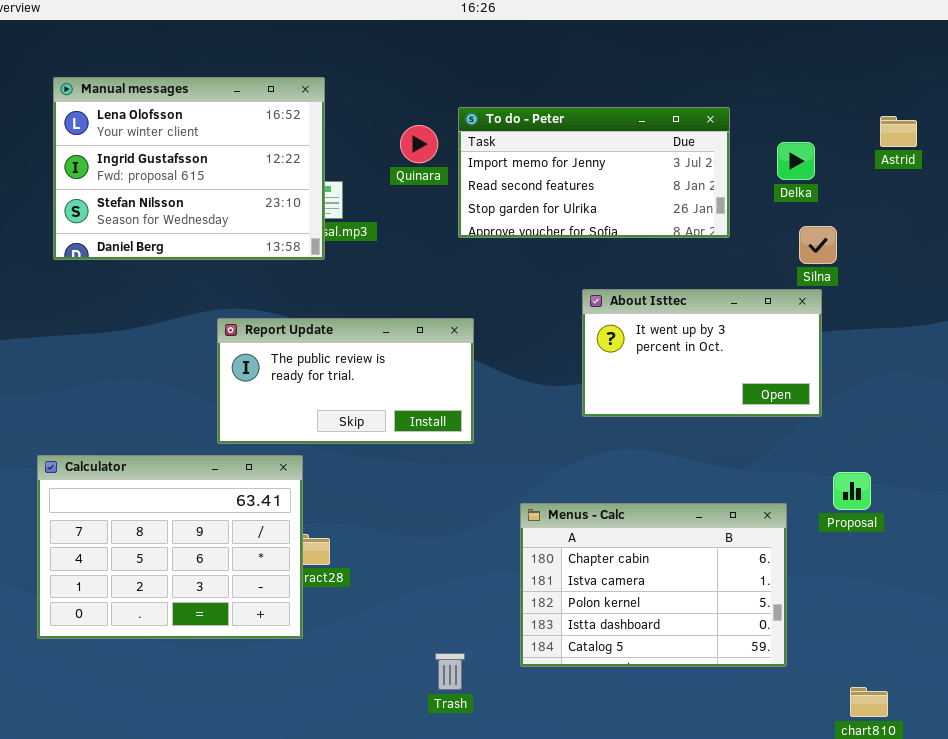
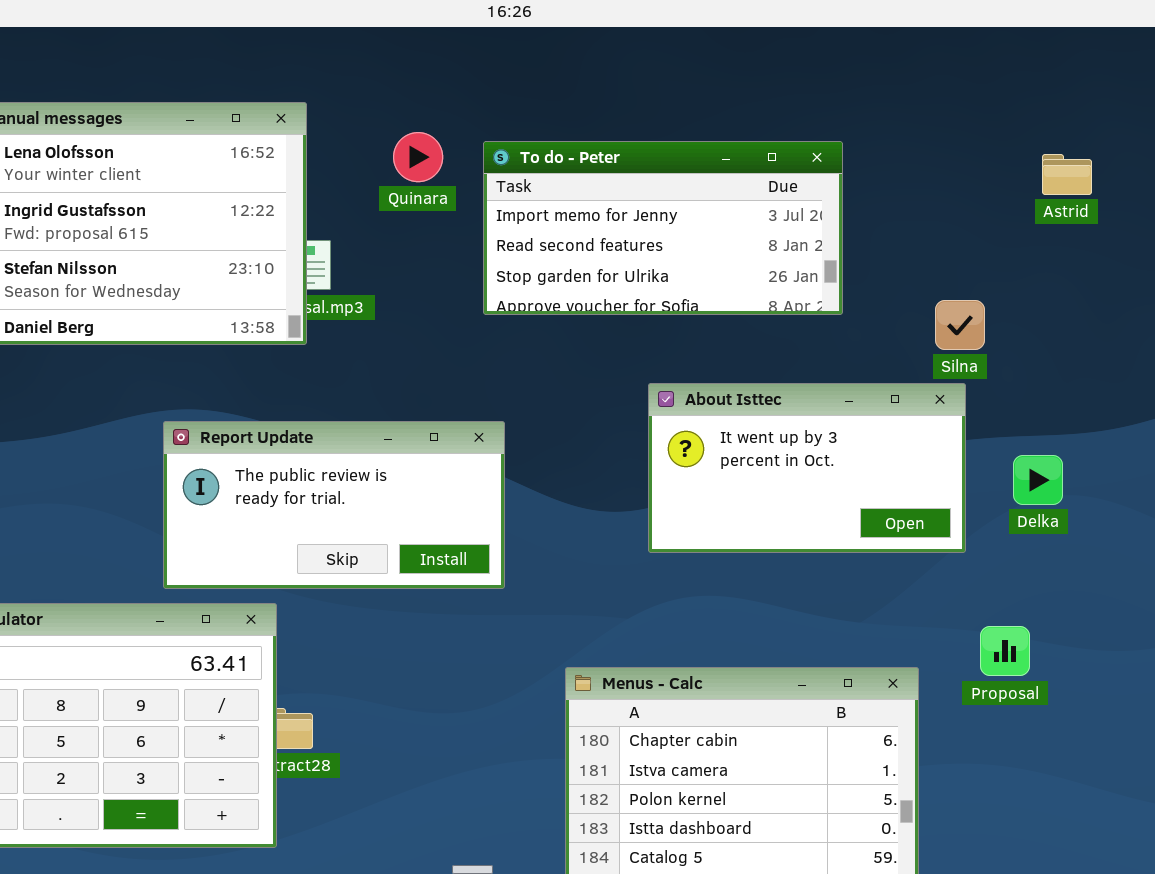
Quinara: [400,125,438,163] -> [393,132,443,182], moved
Delka: [777,142,815,180] -> [1013,455,1063,505], moved

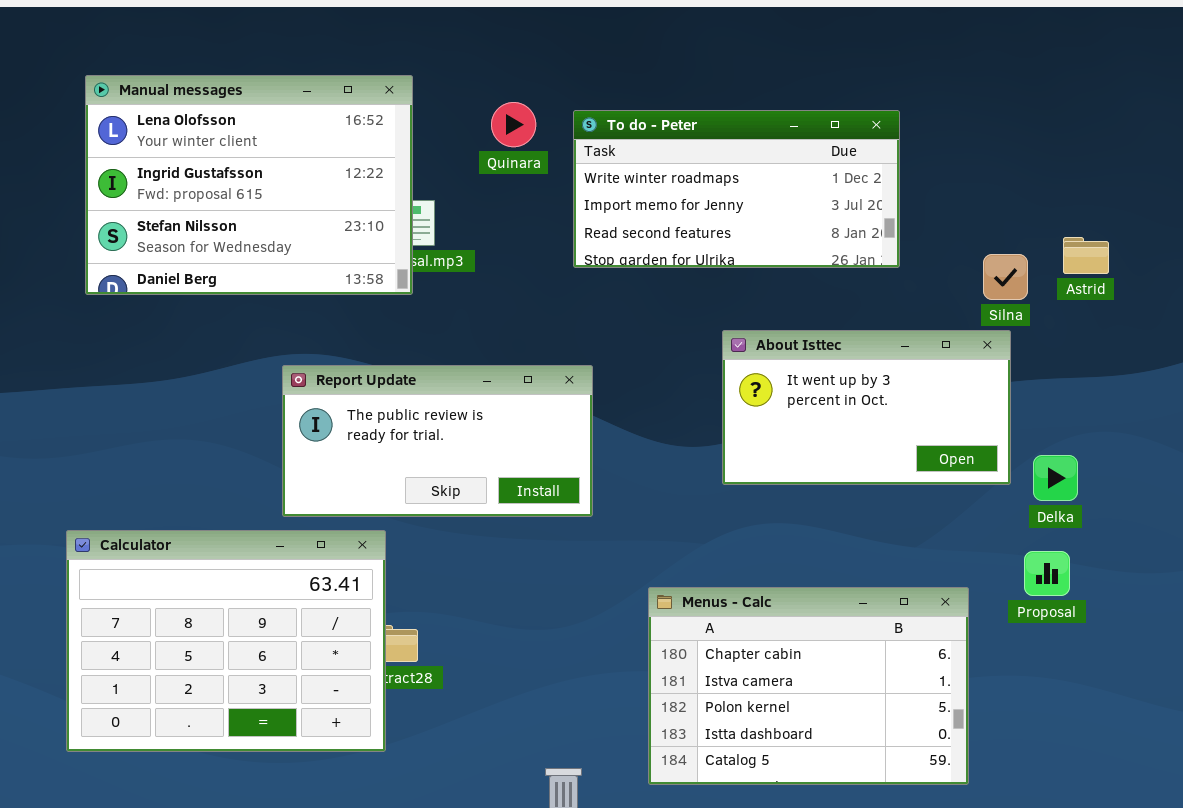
To do - Peter: [483,141,843,315] -> [573,110,900,268], scrolled up 1 row
Astrid: [1042,154,1092,195] -> [1063,237,1109,274], moved
Delka: [1013,455,1063,505] -> [1033,455,1078,501], moved

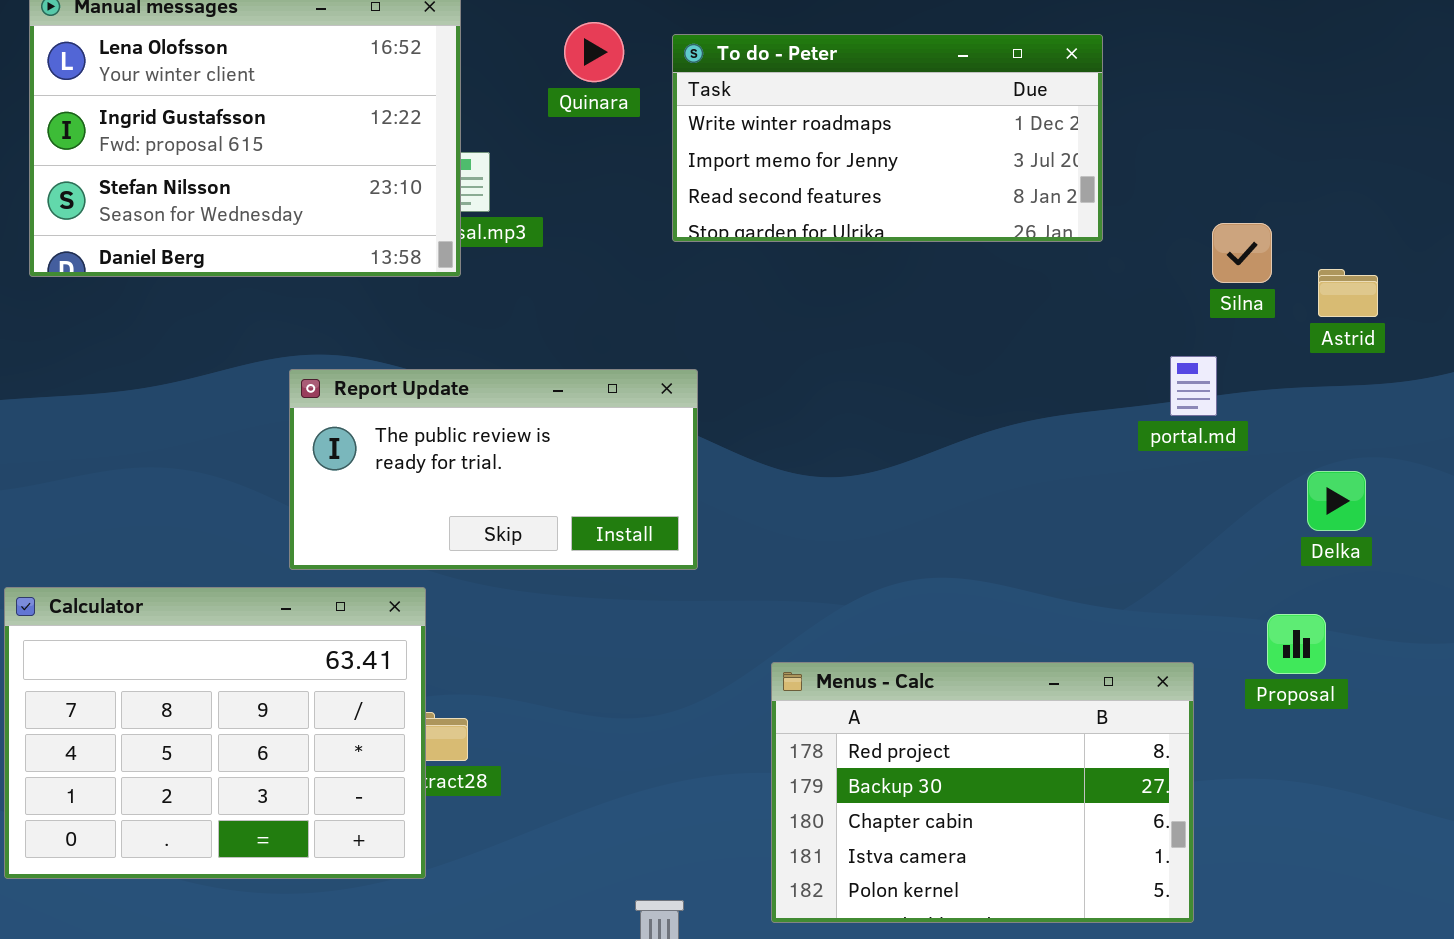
Astrid: [1063,237,1109,274] -> [1318,269,1378,317], moved
About Isttec: [722,330,1011,485] -> none, closed
Delka: [1033,455,1078,501] -> [1307,471,1366,531], moved
Menus - Calc: [648,587,969,785] -> [771,662,1194,923], scrolled up 2 rows

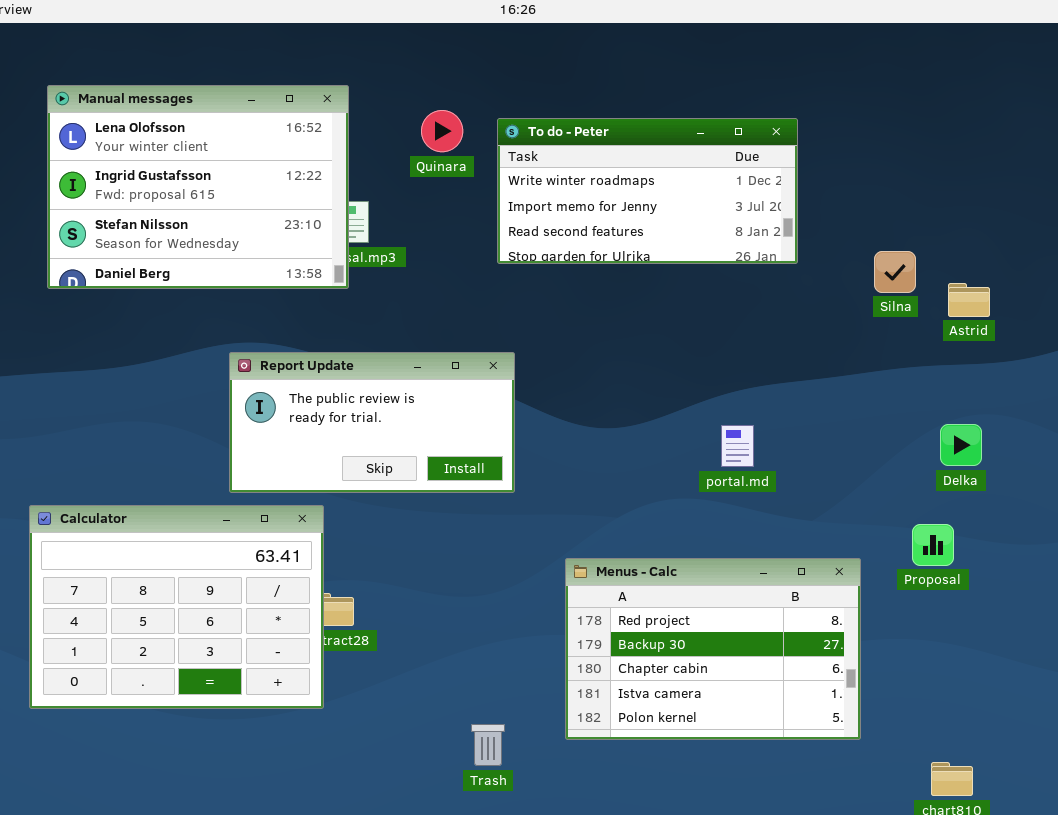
portal.md: [1170,356,1217,416] -> [721,425,754,467], moved

